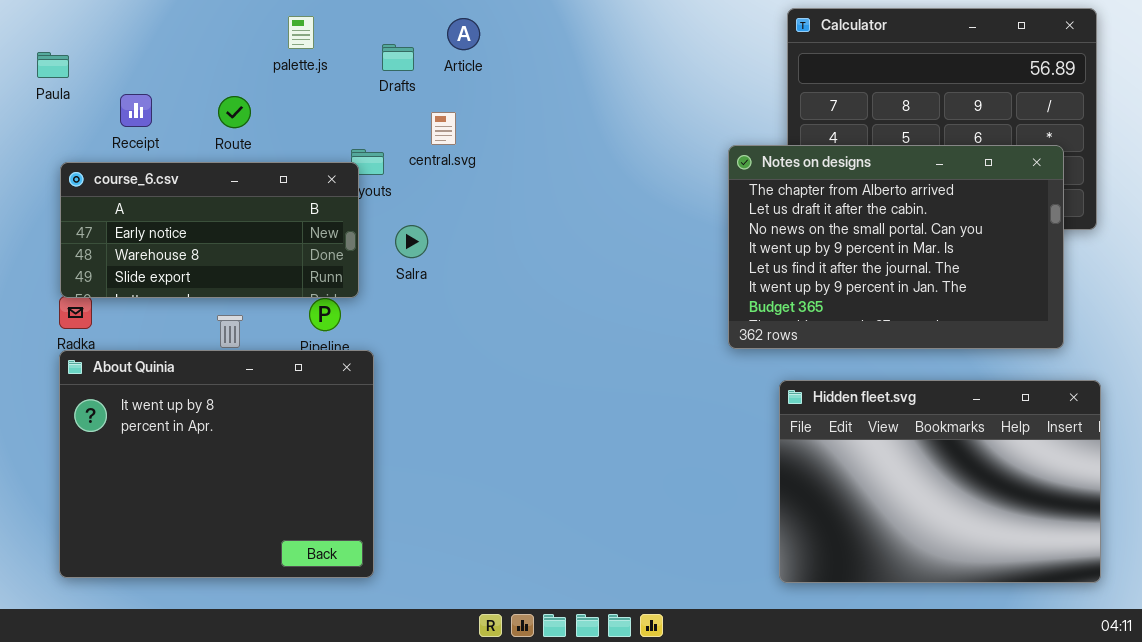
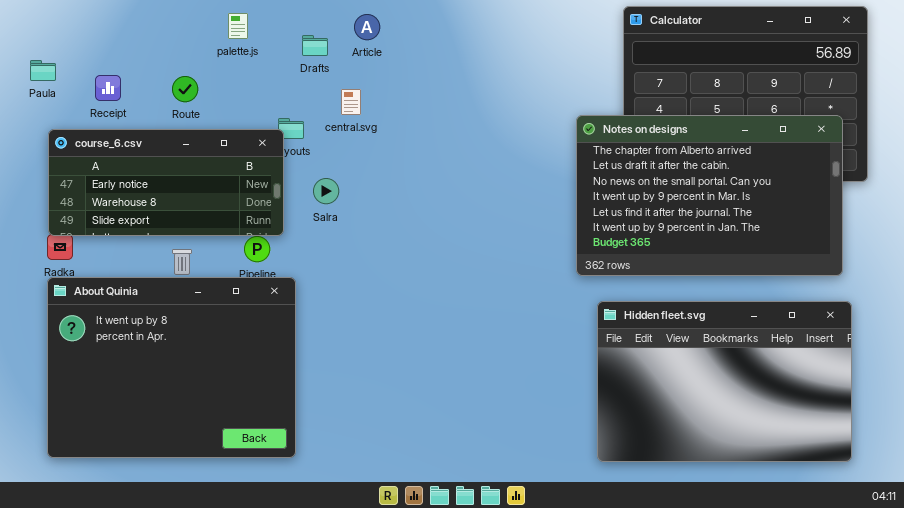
Paula: [37,52,69,78] -> [30,60,56,81], moved
Hidden fleet.svg: [779,380,1101,583] -> [597,301,852,462], moved

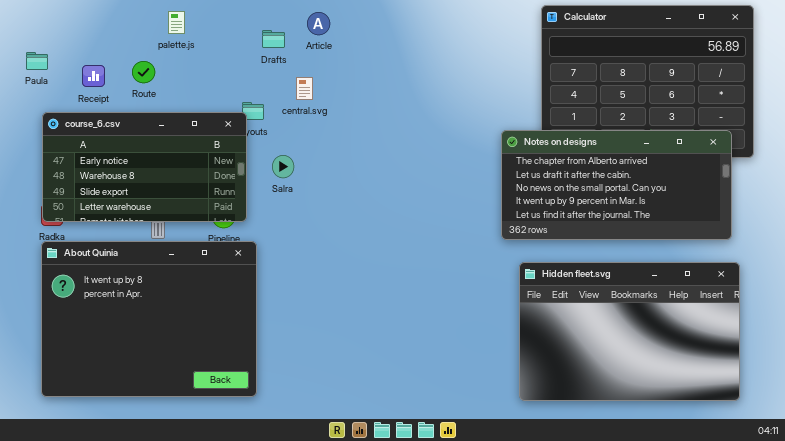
palette.js: [228,13,248,39] -> [168,11,185,34], moved
Route: [172,76,198,102] -> [132,61,155,83], moved
Notes on designs: [576,115,843,276] -> [501,130,732,240], resized
course_6.csv: [48,129,284,236] -> [42,112,247,222], resized

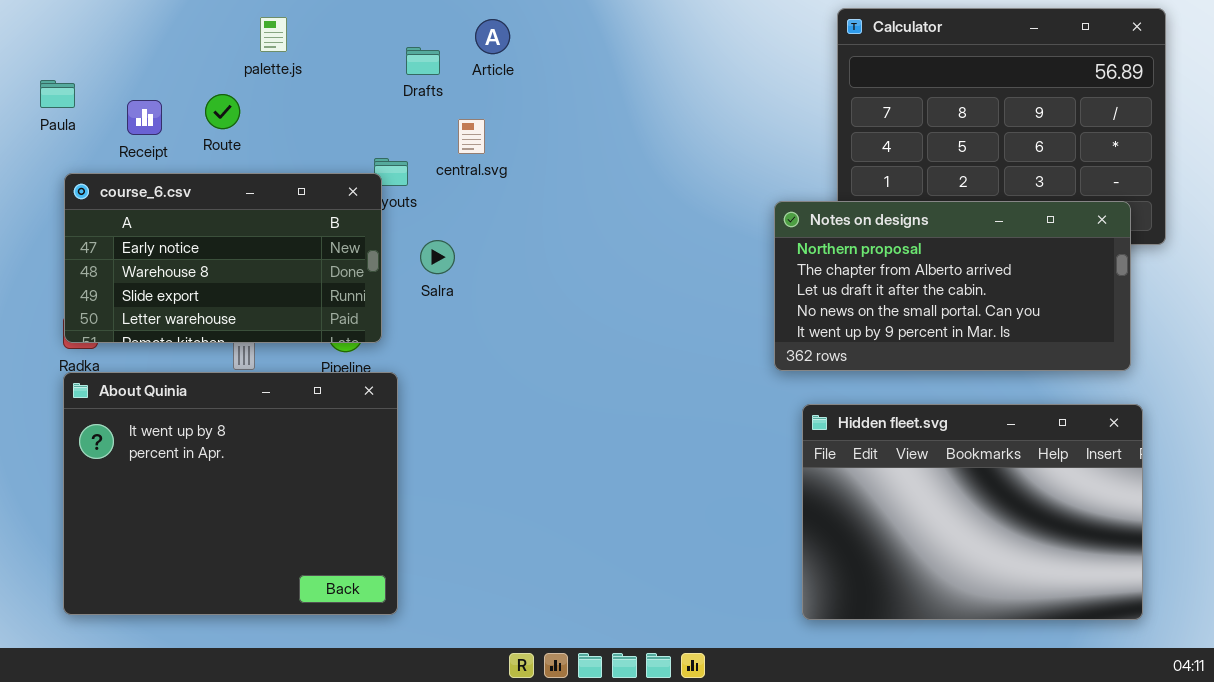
Notes on designs: [501,130,732,240] -> [774,201,1131,371], scrolled up 1 row

